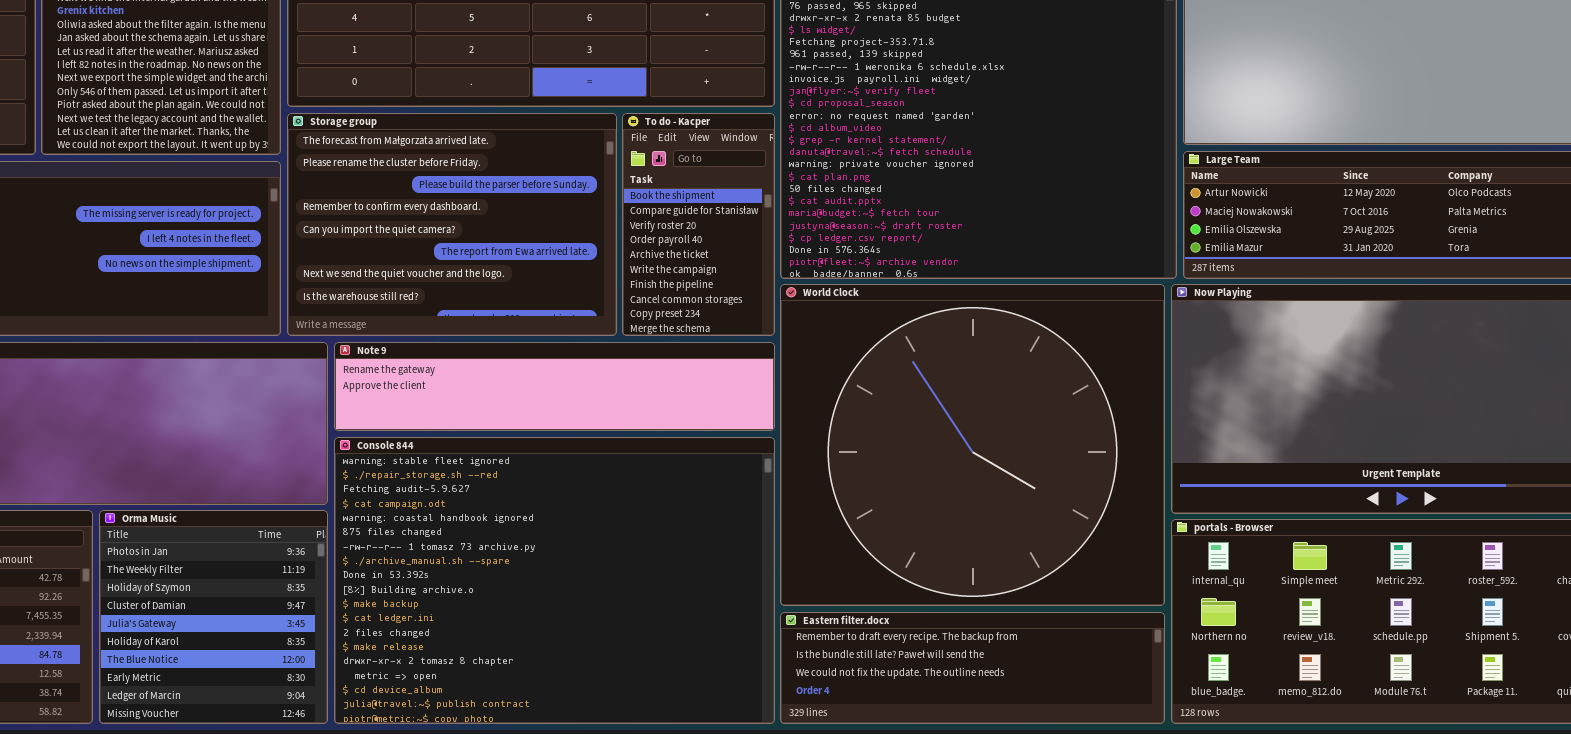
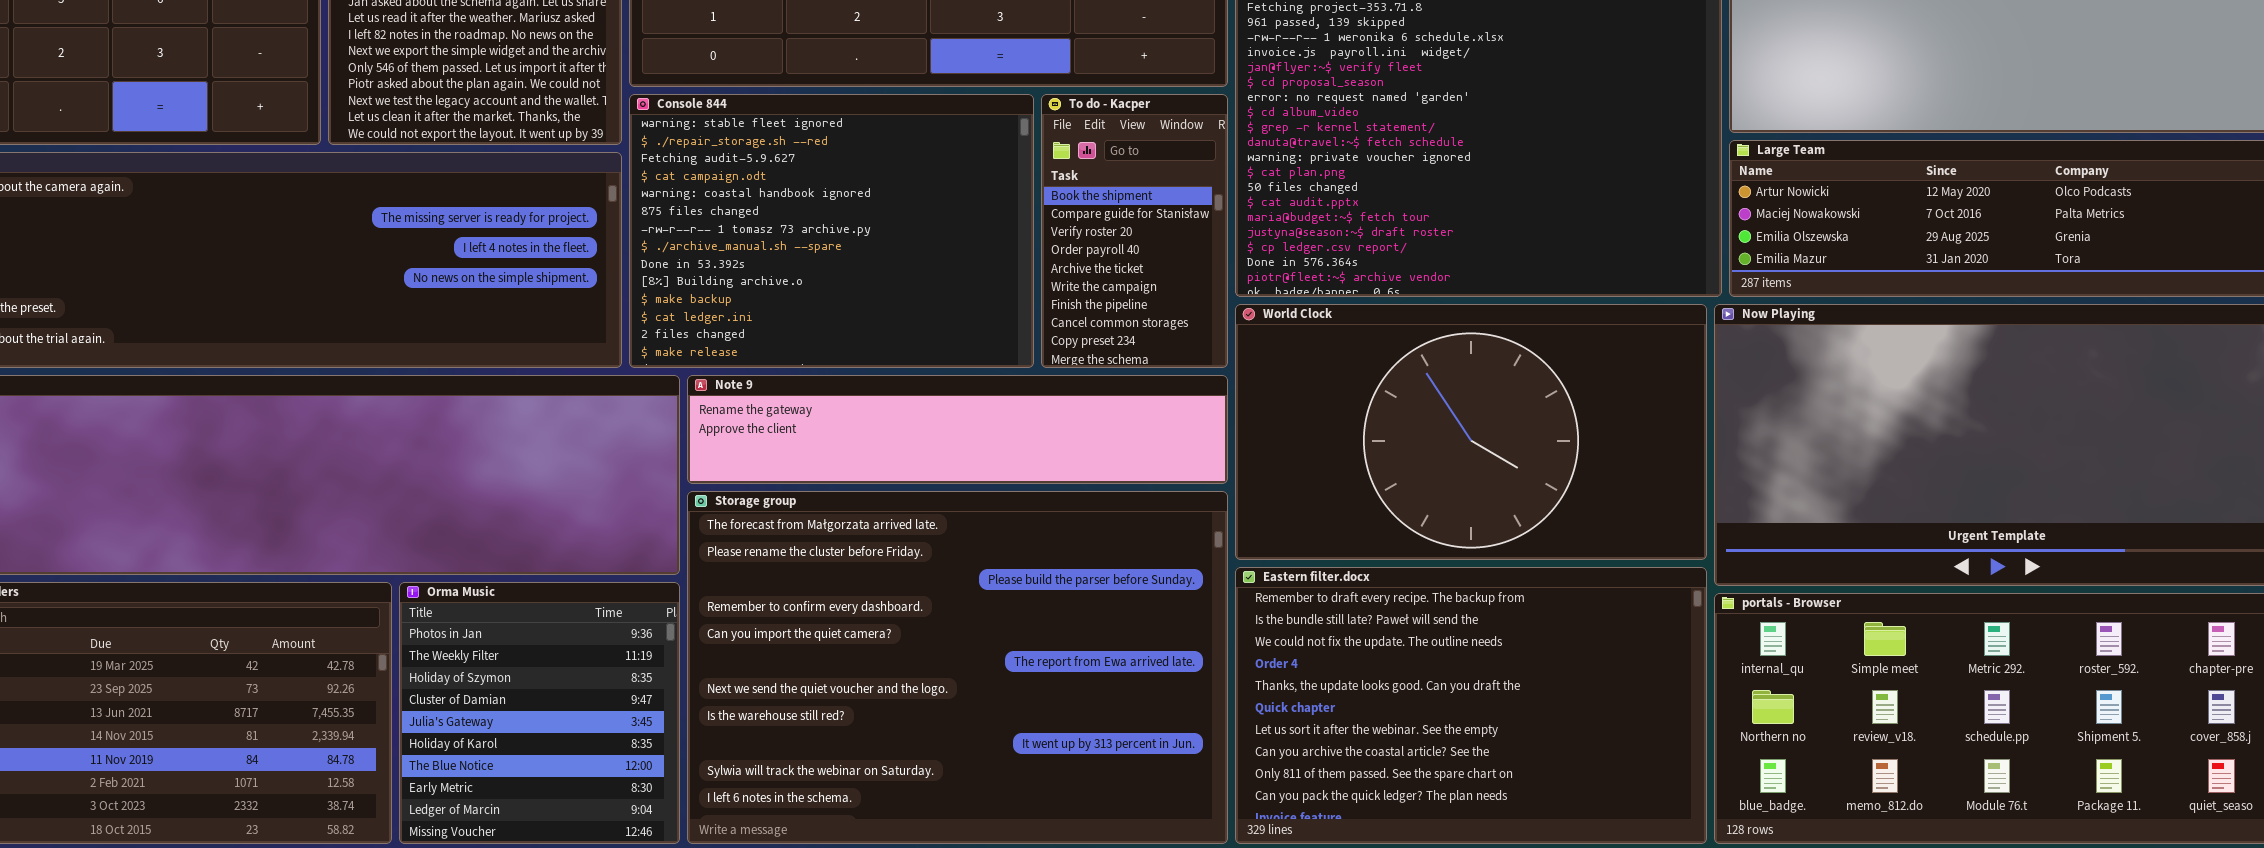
Storage group: [287,113,617,336] -> [687,491,1228,844], moved, resized
World Clock: [780,284,1165,606] -> [1235,304,1707,560], resized
Console 844: [334,437,775,724] -> [629,94,1034,368], moved, resized
Eastern filter.docx: [780,612,1165,724] -> [1235,567,1707,844], resized

